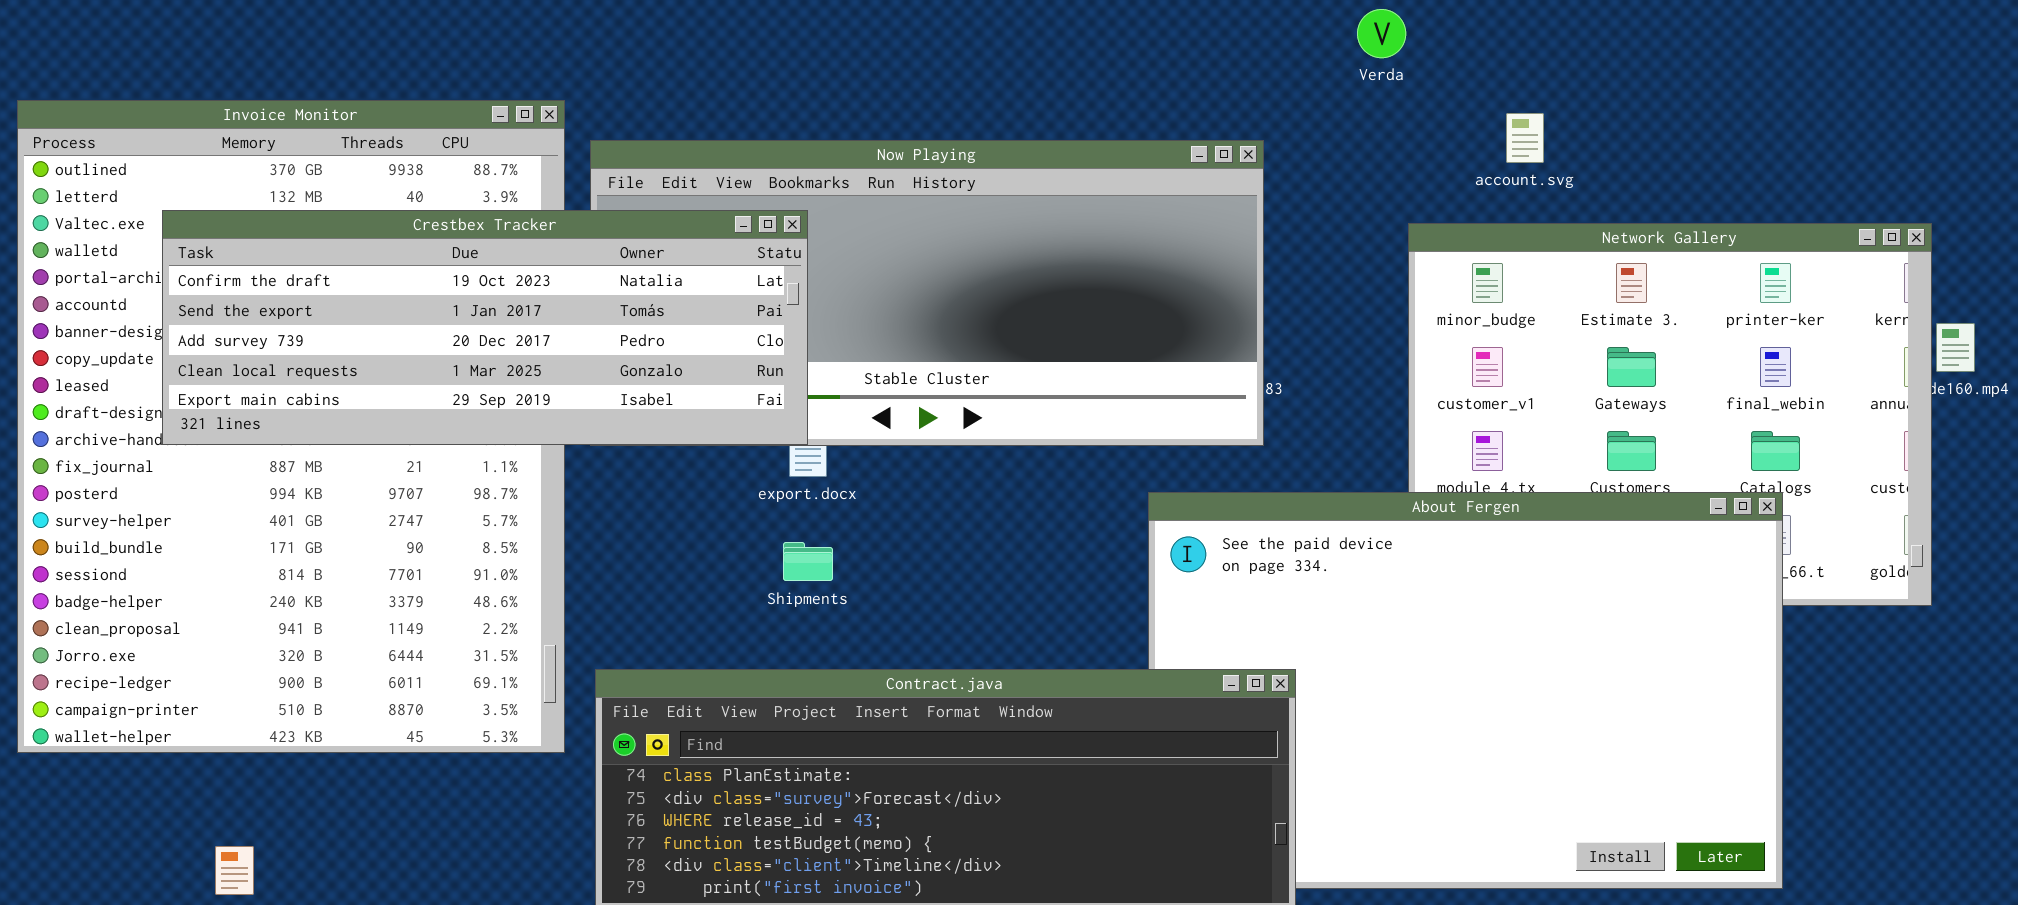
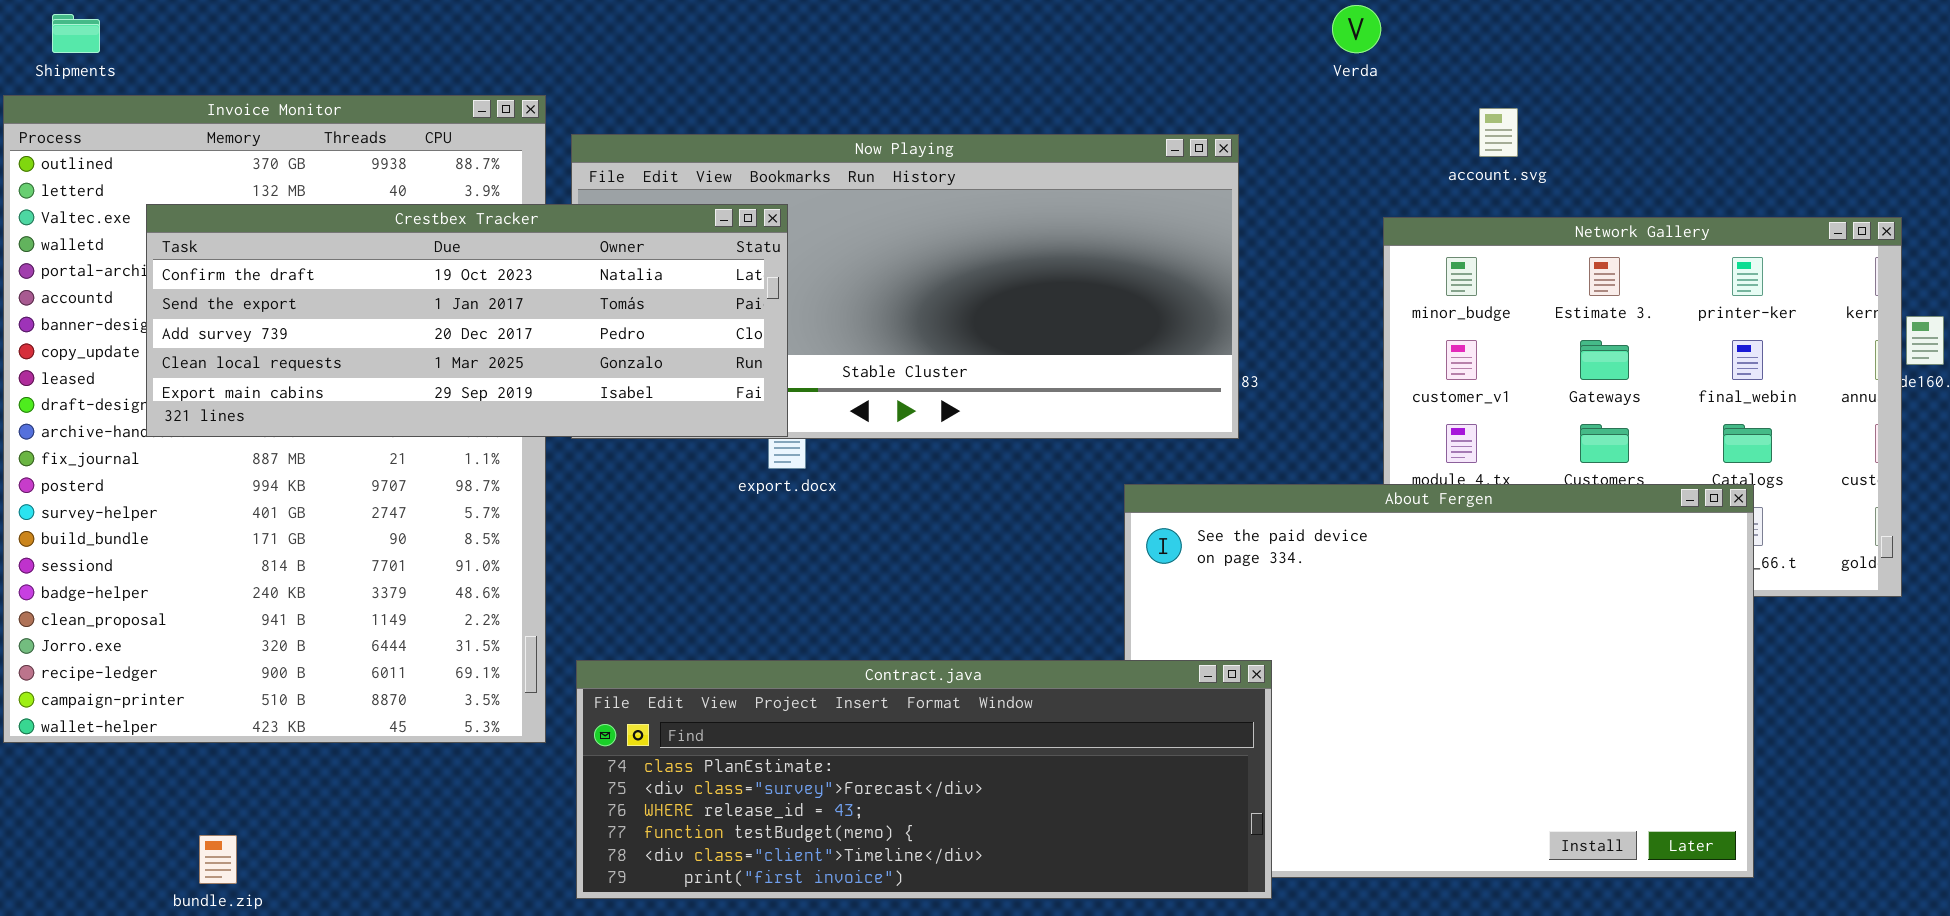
Shipments: [783,542,833,581] -> [52,14,100,53], moved

